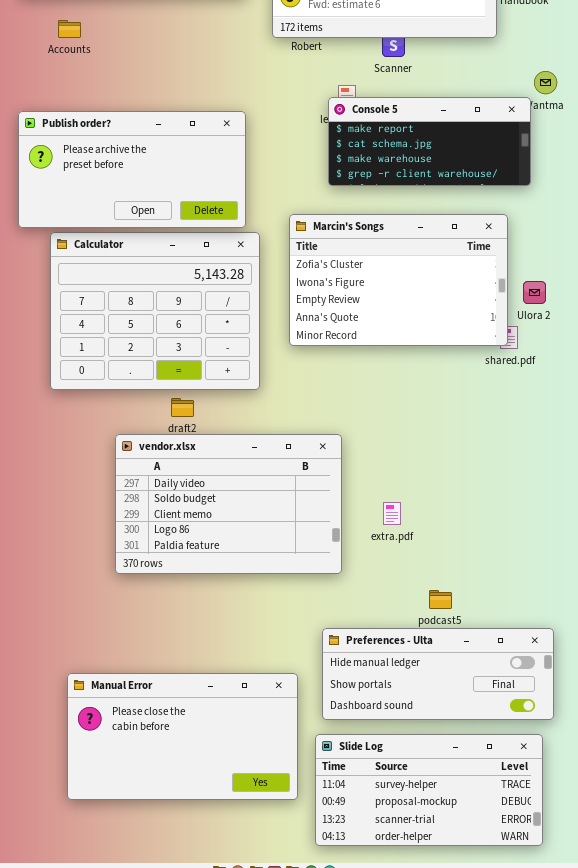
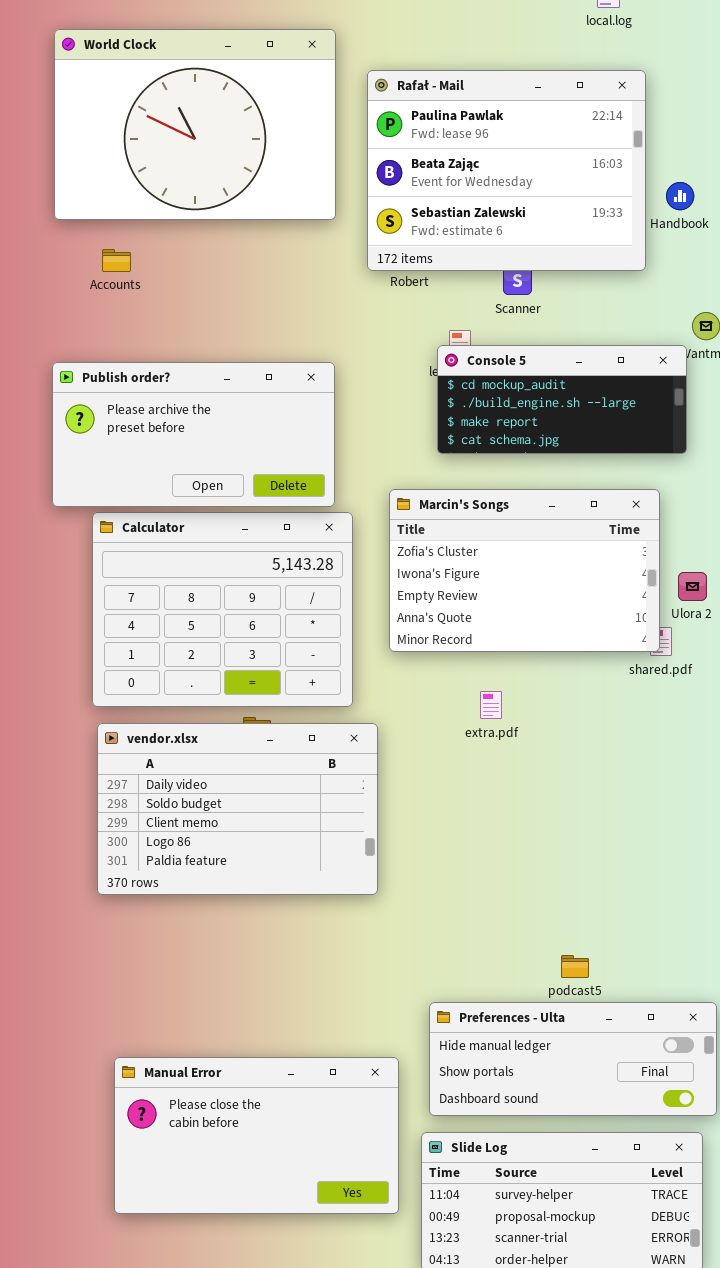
Console 5: [328,97,531,186] -> [437,345,687,454], scrolled up 2 rows
vendor.xlsx: [115,434,342,574] -> [97,723,378,895], moved
extra.pdf: [383,502,401,525] -> [480,691,502,719], moved

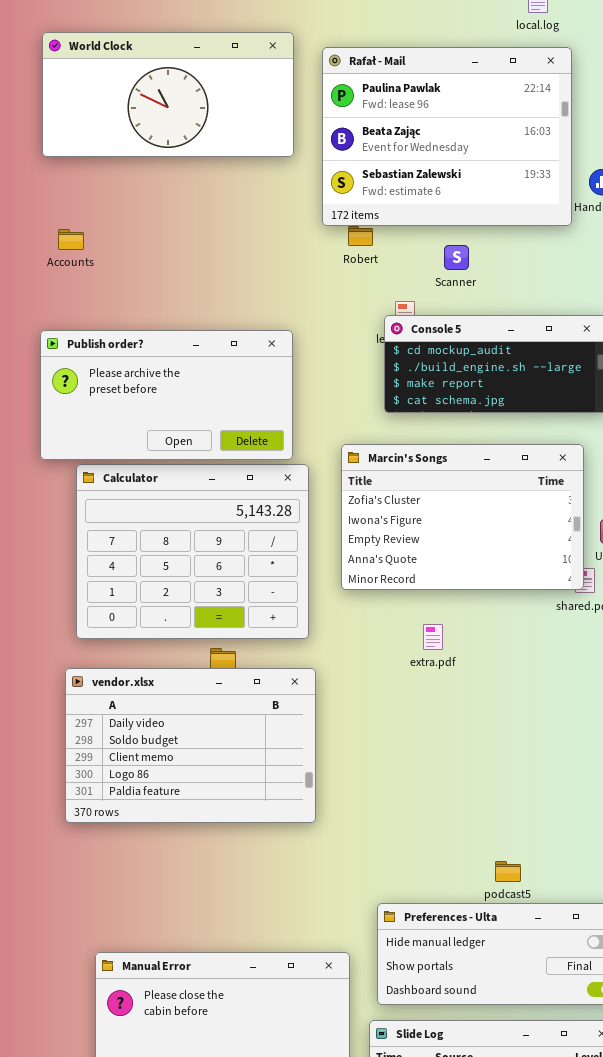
World Clock: [54,29,336,220] -> [42,32,294,157], resized
Rafał - Mail: [367,70,646,271] -> [322,47,572,226], moved
Accounts: [102,249,131,272] -> [58,229,84,250], moved
vendor.xlsx: [97,723,378,895] -> [65,668,316,823], moved

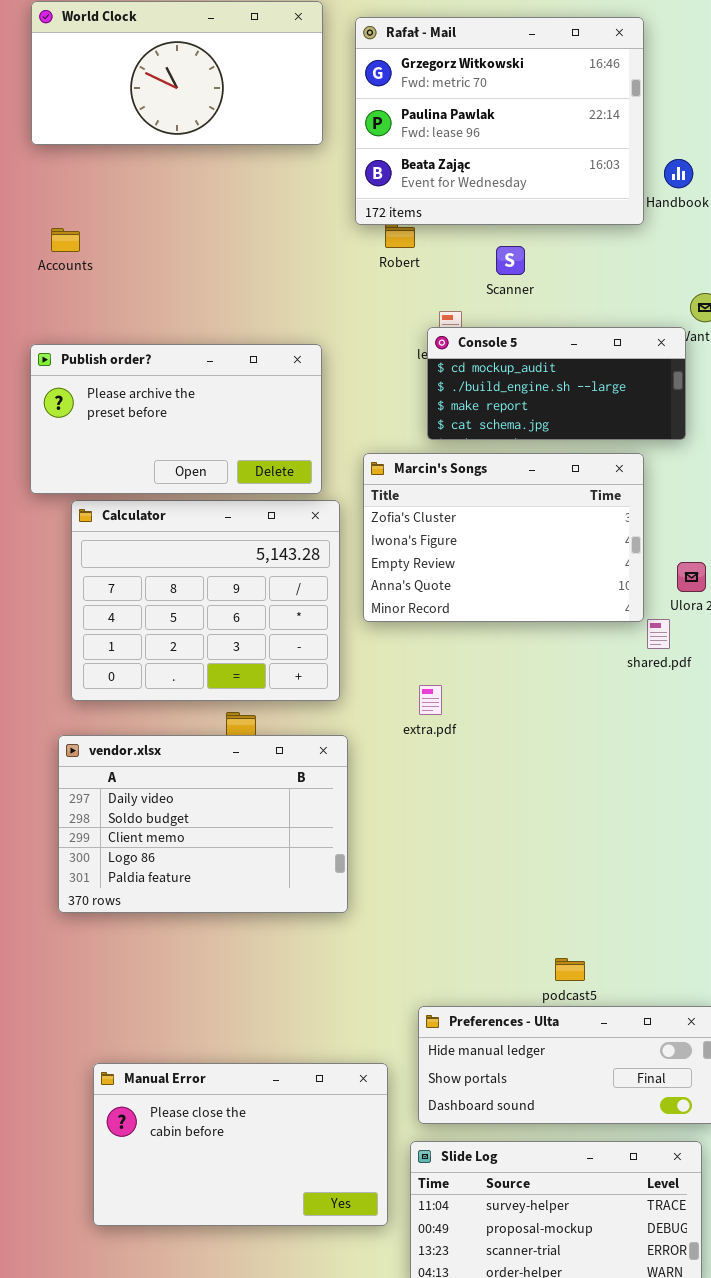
Rafał - Mail: [322,47,572,226] -> [355,17,644,225], scrolled up 1 row
Marcin's Songs: [341,444,584,590] -> [363,453,644,622], moved
extra.pdf: [423,624,443,650] -> [419,685,442,715], moved

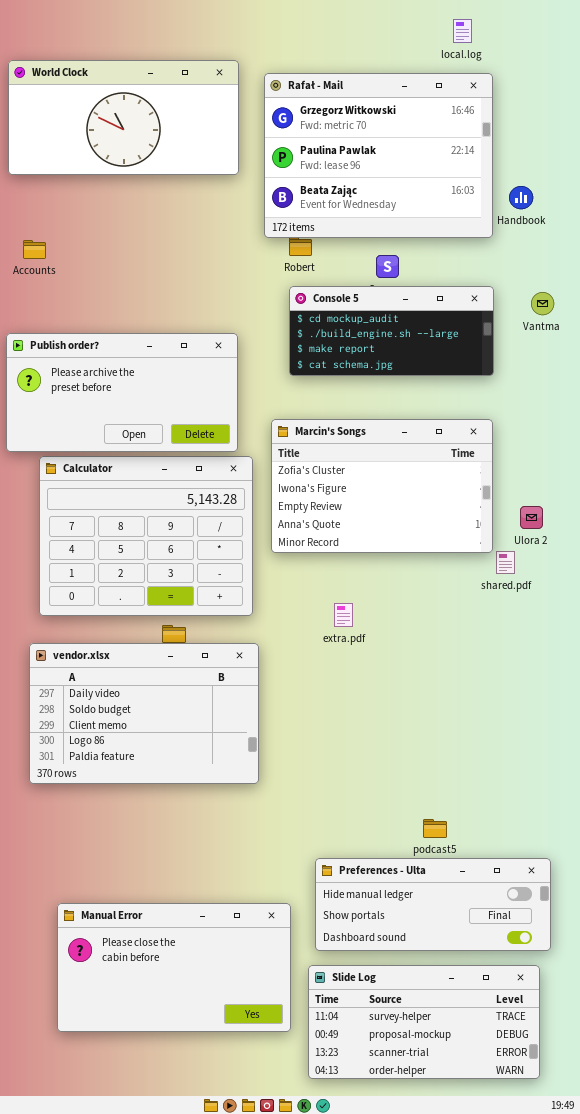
Console 5: [427,327,686,440] -> [289,286,494,376], moved
extra.pdf: [419,685,442,715] -> [334,603,353,627], moved

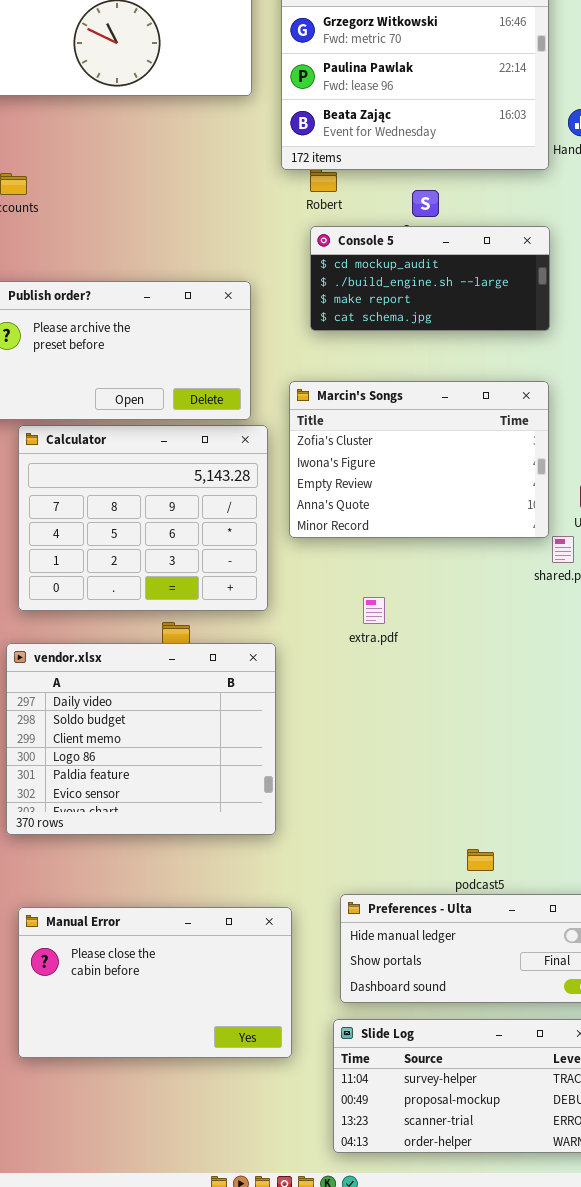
vendor.xlsx: [29,643,259,784] -> [6,643,276,835], resized
Manual Error: [57,903,291,1032] -> [18,907,292,1058], moved

